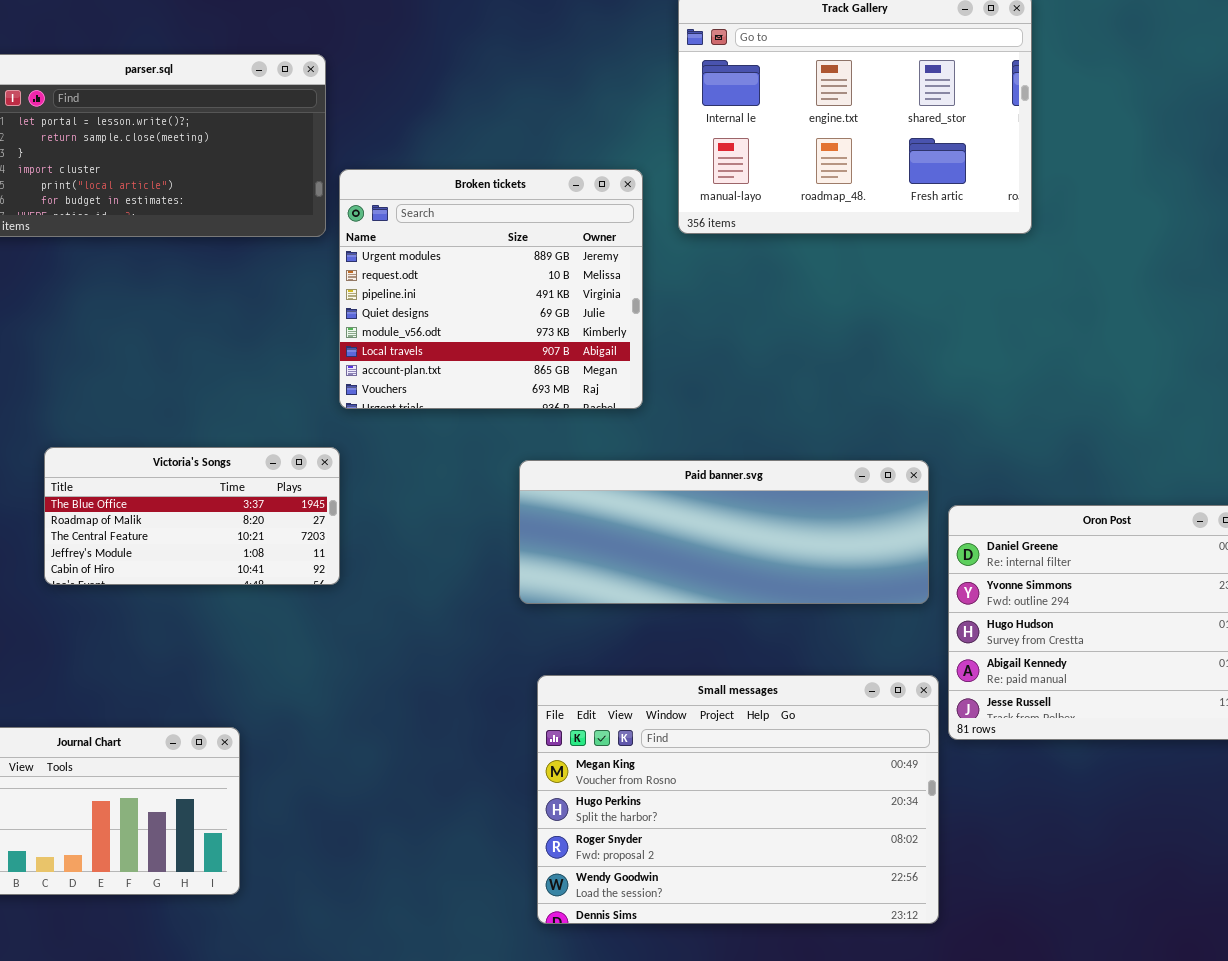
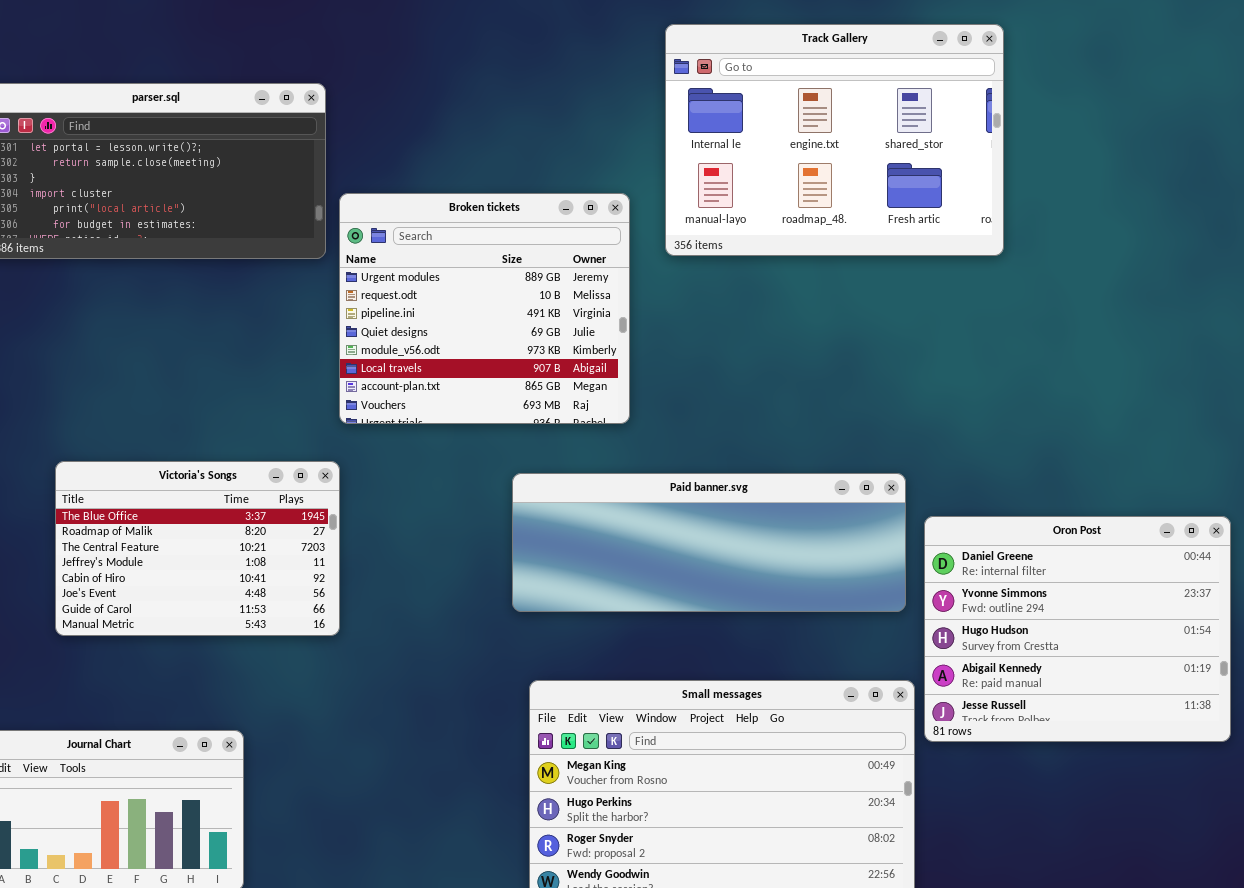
Victoria's Songs: [44,447,340,585] -> [55,461,340,636], resized

